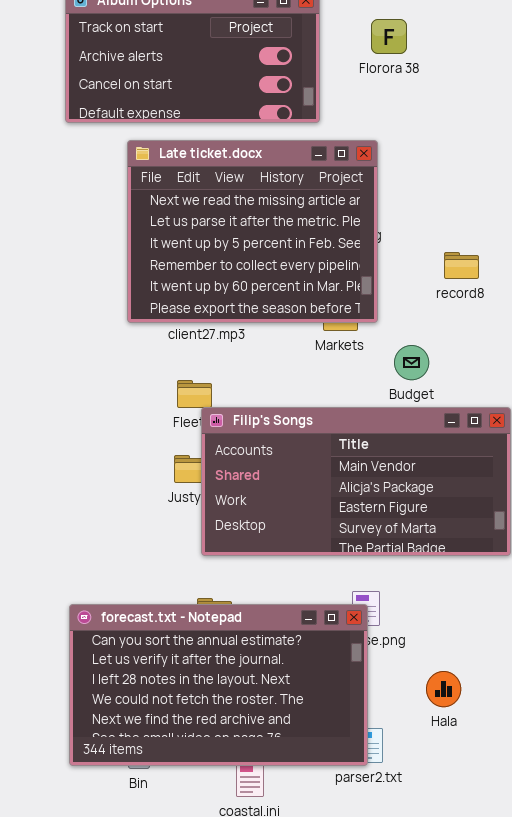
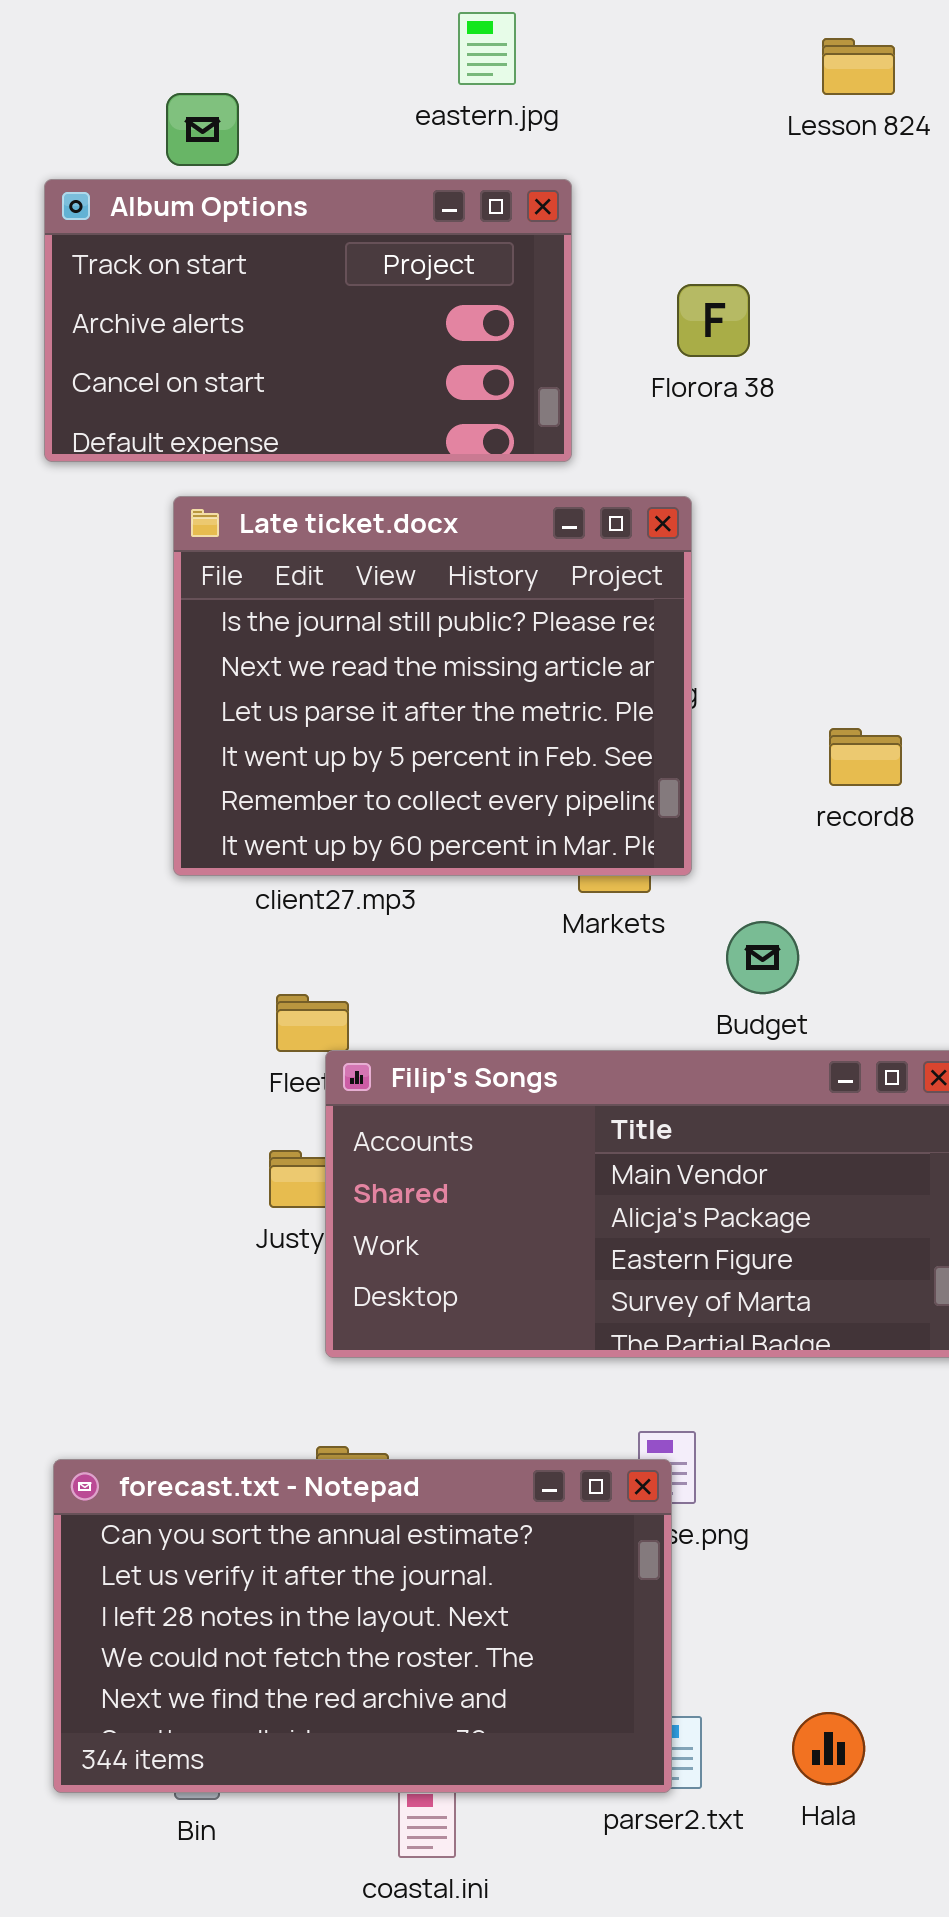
Florora 38: [371,19,407,54] -> [677,284,750,357], moved
Late ticket.docx: [127,140,378,323] -> [173,496,692,876], scrolled up 1 row
Hala: [426,671,461,707] -> [792,1712,865,1785], moved

